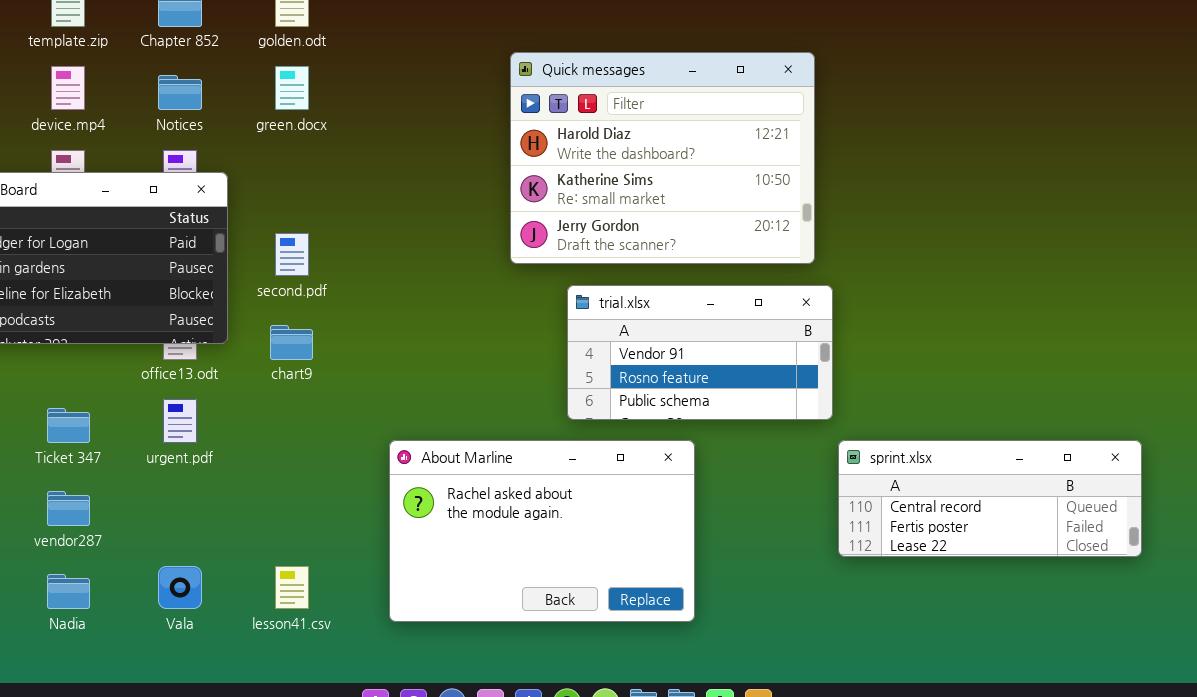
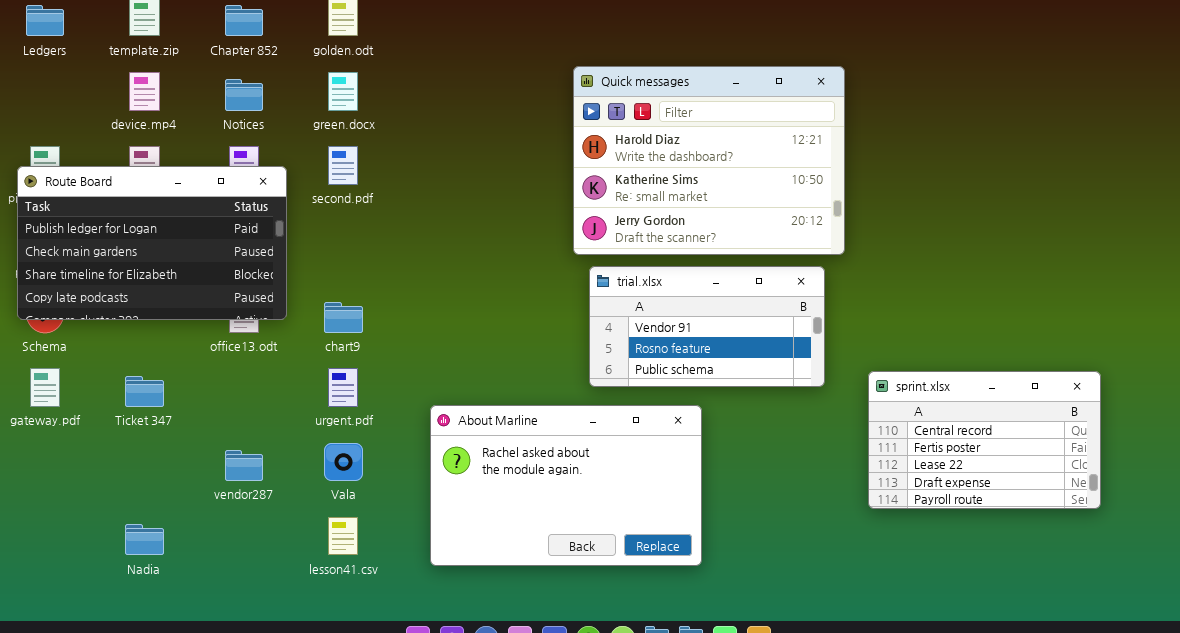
Quick messages: [510,52,815,264] -> [573,66,845,255], moved
second.pdf: [275,233,309,276] -> [328,146,358,185], moved
urgent.pdf: [163,399,197,443] -> [328,368,358,407], moved
sprint.xlsx: [838,440,1142,557] -> [868,371,1101,509], resized
vendor287: [47,491,90,526] -> [225,450,263,481], moved
Vala: [158,566,202,609] -> [324,443,363,481], moved

